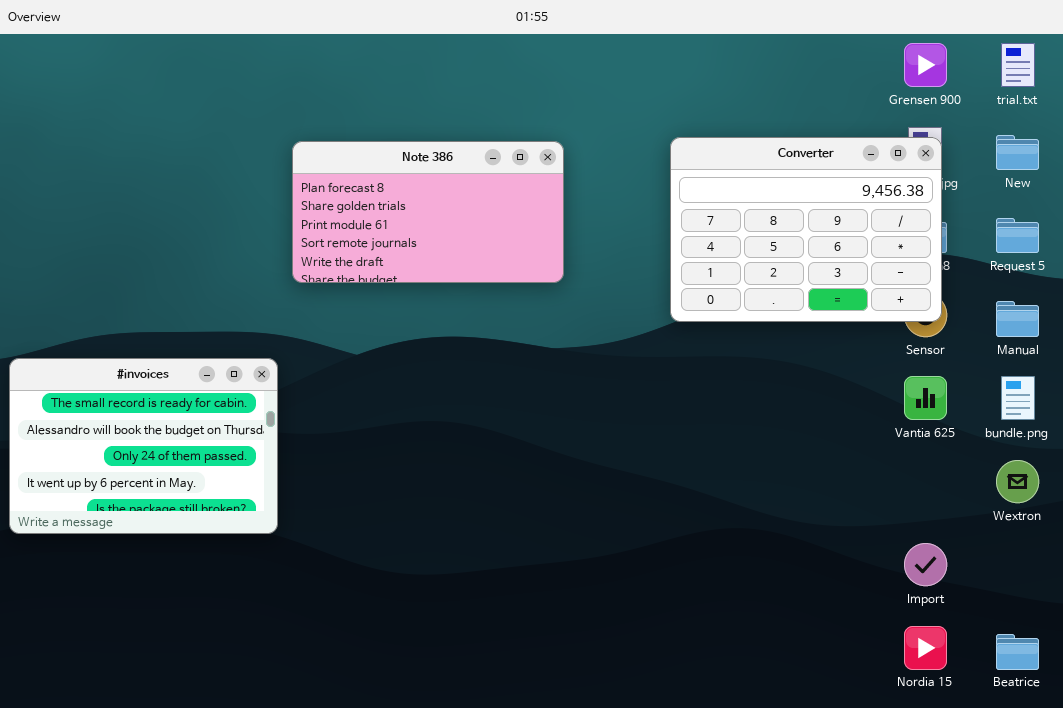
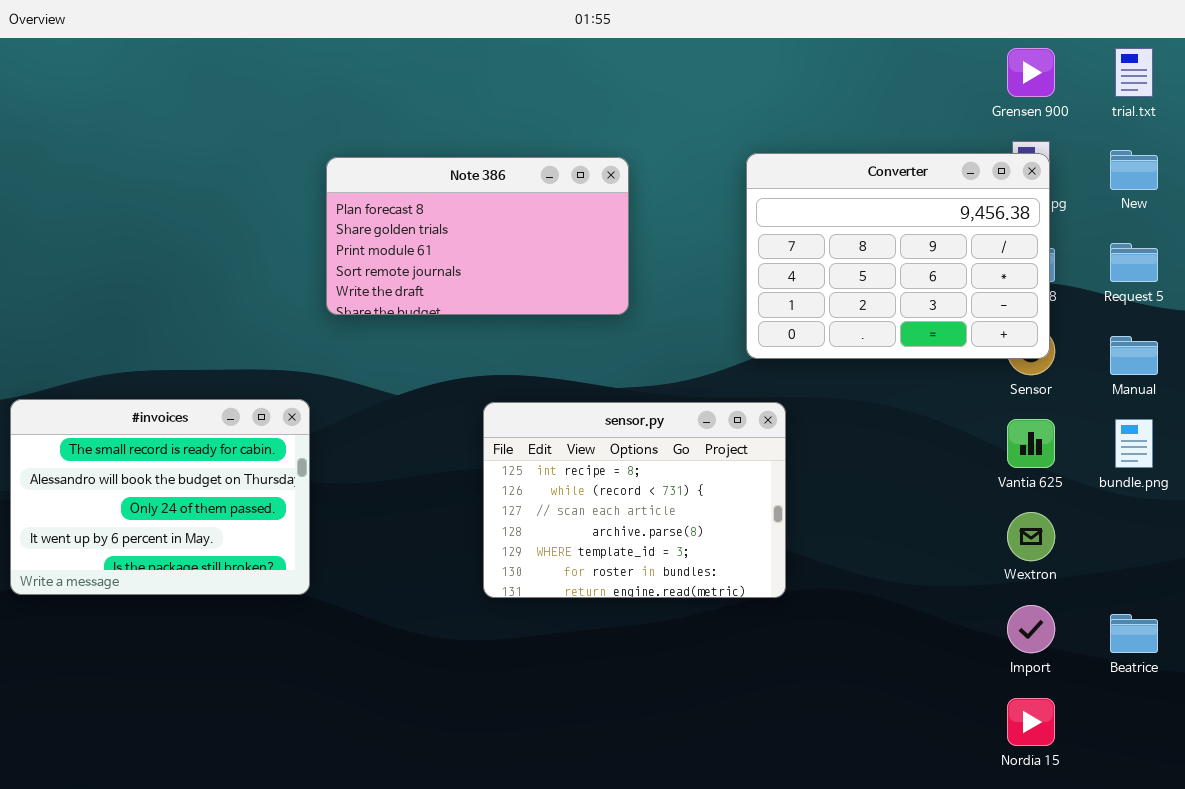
sensor.py: none -> [483,402,786,598], opened
Wextron: [996,460,1039,503] -> [1007,512,1055,561], moved
Beatrice: [996,634,1039,670] -> [1110,614,1158,653], moved

